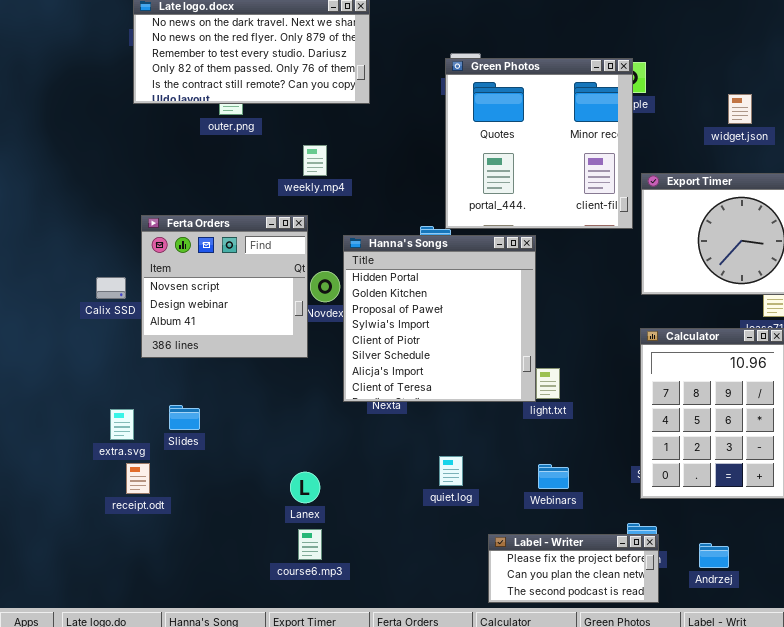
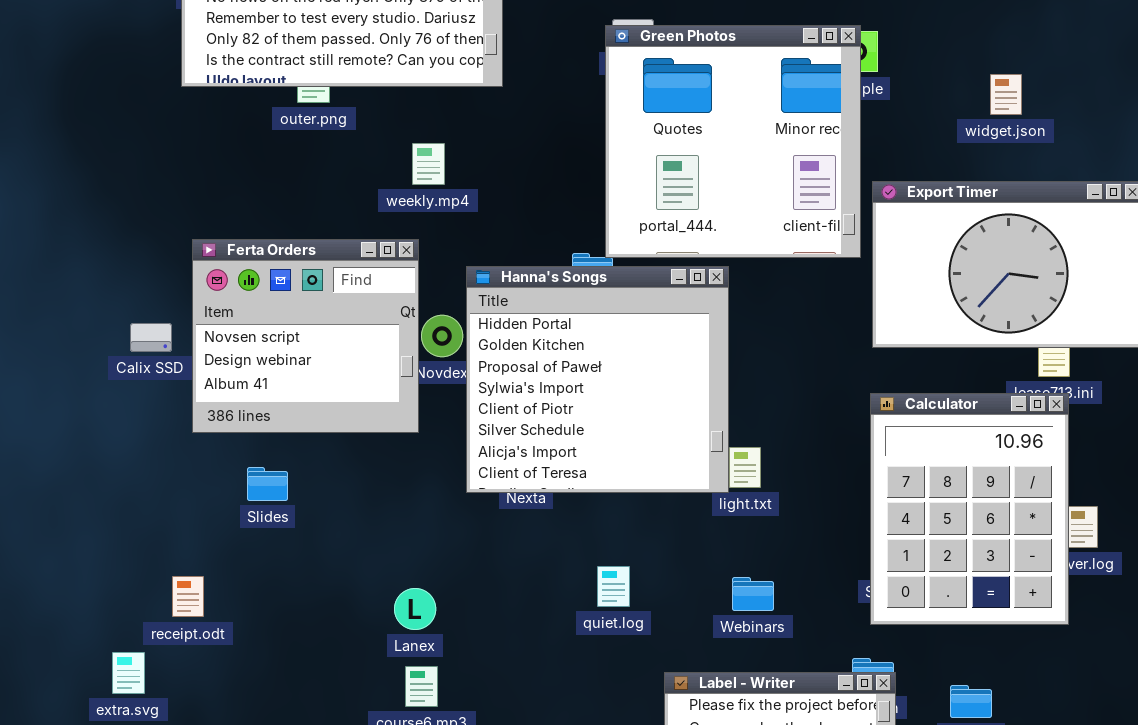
Slides: [169,405,200,430] -> [247,467,288,501], moved
extra.svg: [110,409,134,440] -> [112,652,145,694], moved

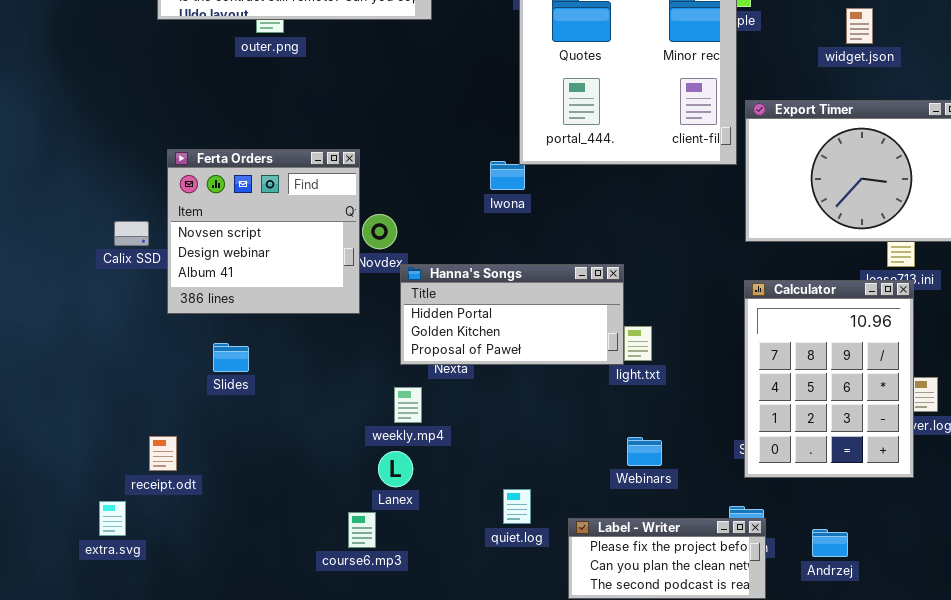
weekly.mp4: [412,143,445,185] -> [394,387,422,423], moved
Hanna's Songs: [466,266,729,493] -> [400,264,624,365], resized
quiet.log: [597,566,630,607] -> [503,489,531,524], moved
Lanex: [394,588,436,630] -> [378,451,413,487], moved

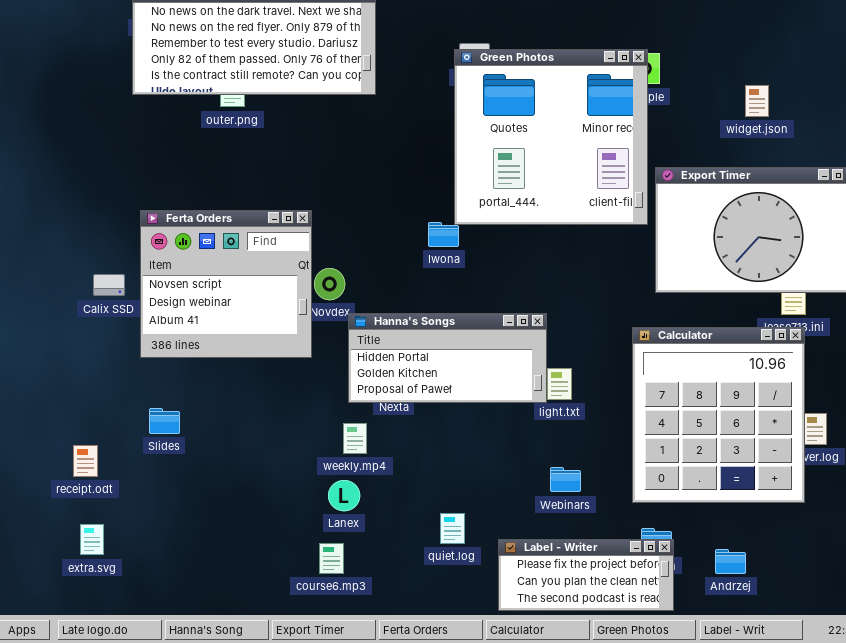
Calculator: [744,280,914,478] -> [632,327,805,503], resized
Slides: [213,343,249,372] -> [149,408,180,434], moved
receipt.odt: [149,436,177,471] -> [73,445,98,477], moved
course6.mp3: [348,512,376,548] -> [319,543,344,574], moved

